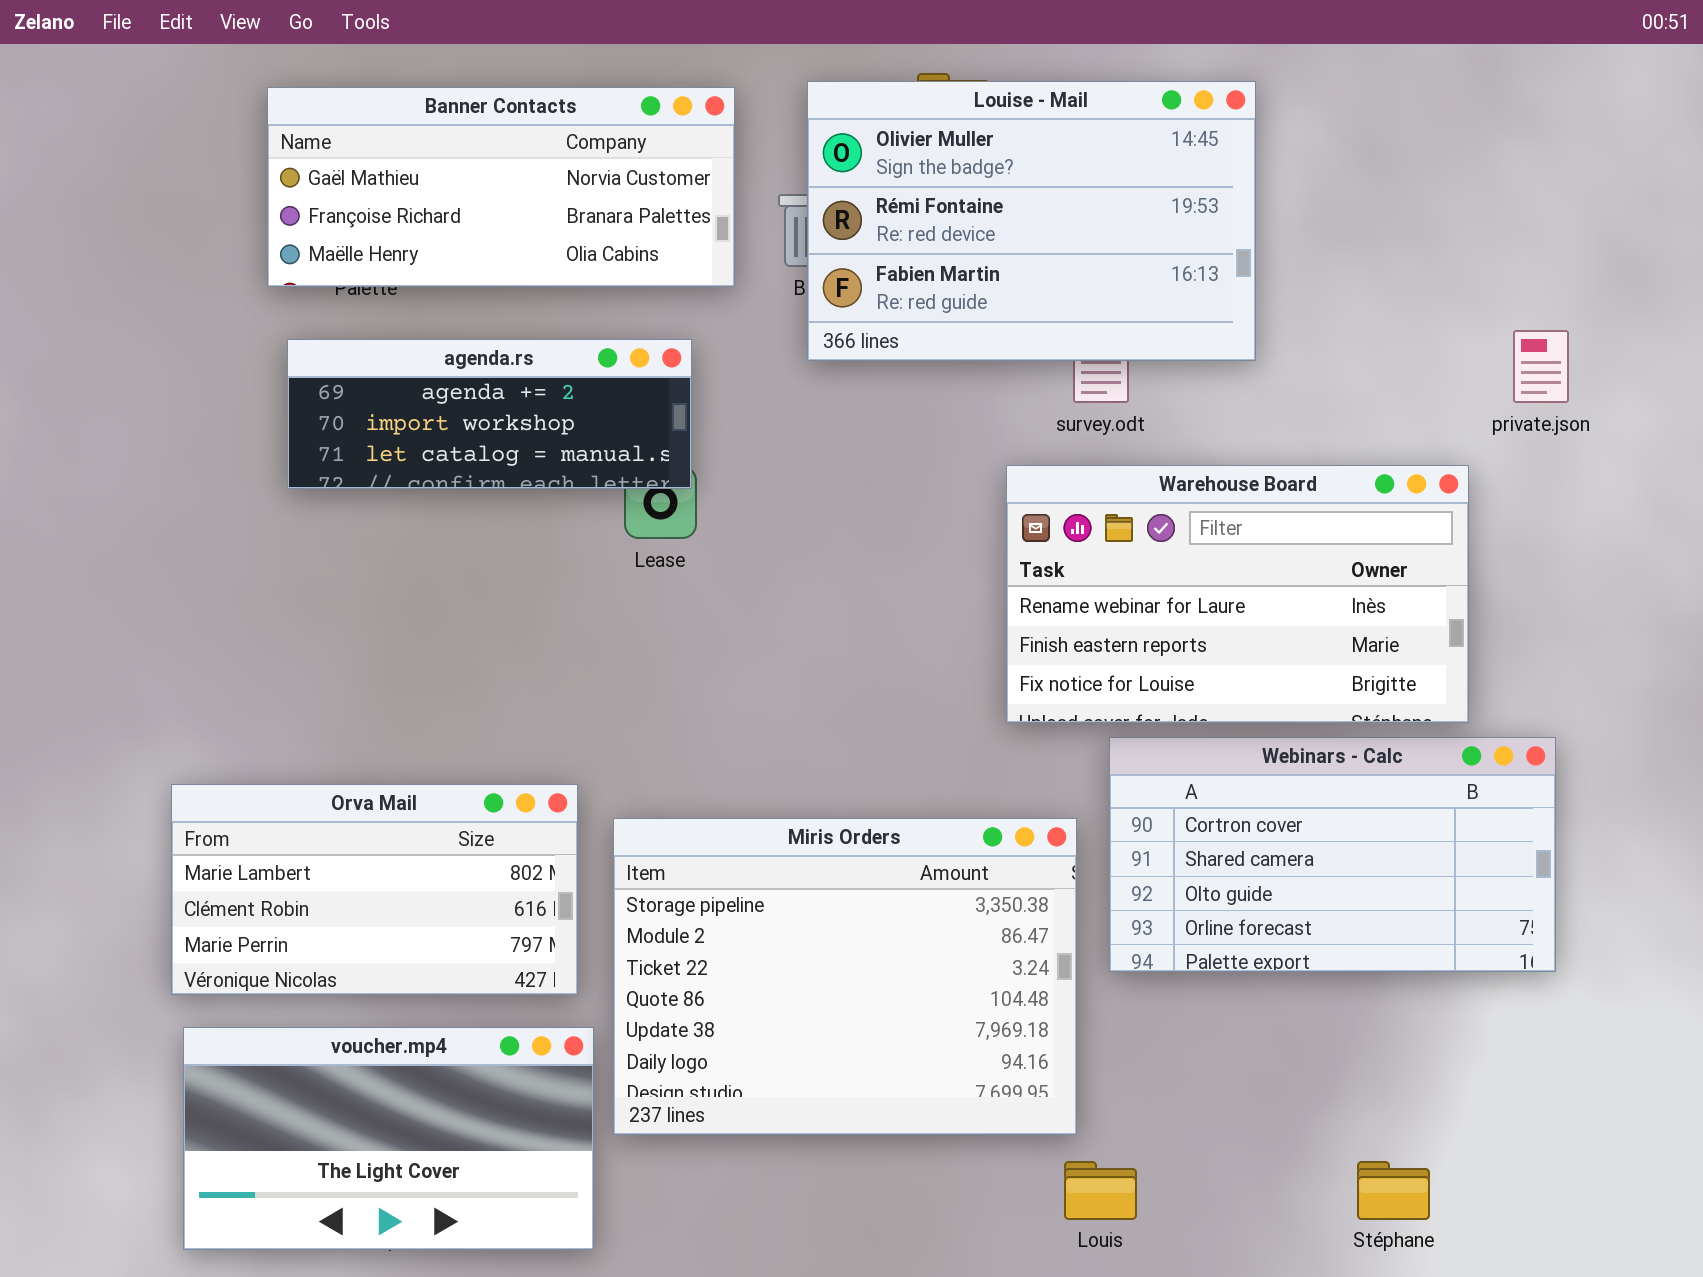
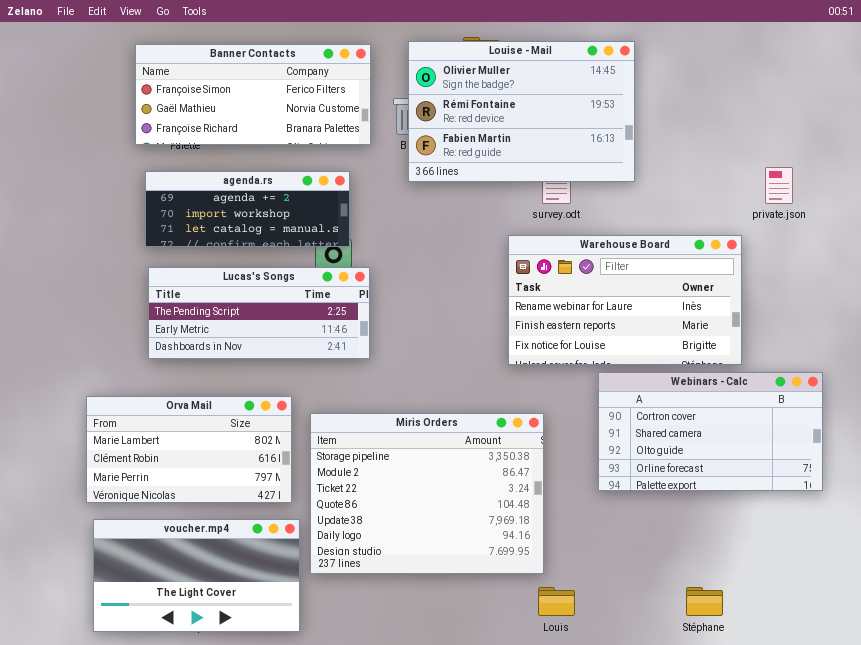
Banner Contacts: [267,87,735,287] -> [135,44,371,145], scrolled up 1 row
Lucas's Songs: none -> [148,267,370,359], opened
Webinars - Calc: [1109,737,1556,972] -> [598,372,823,491], moved

